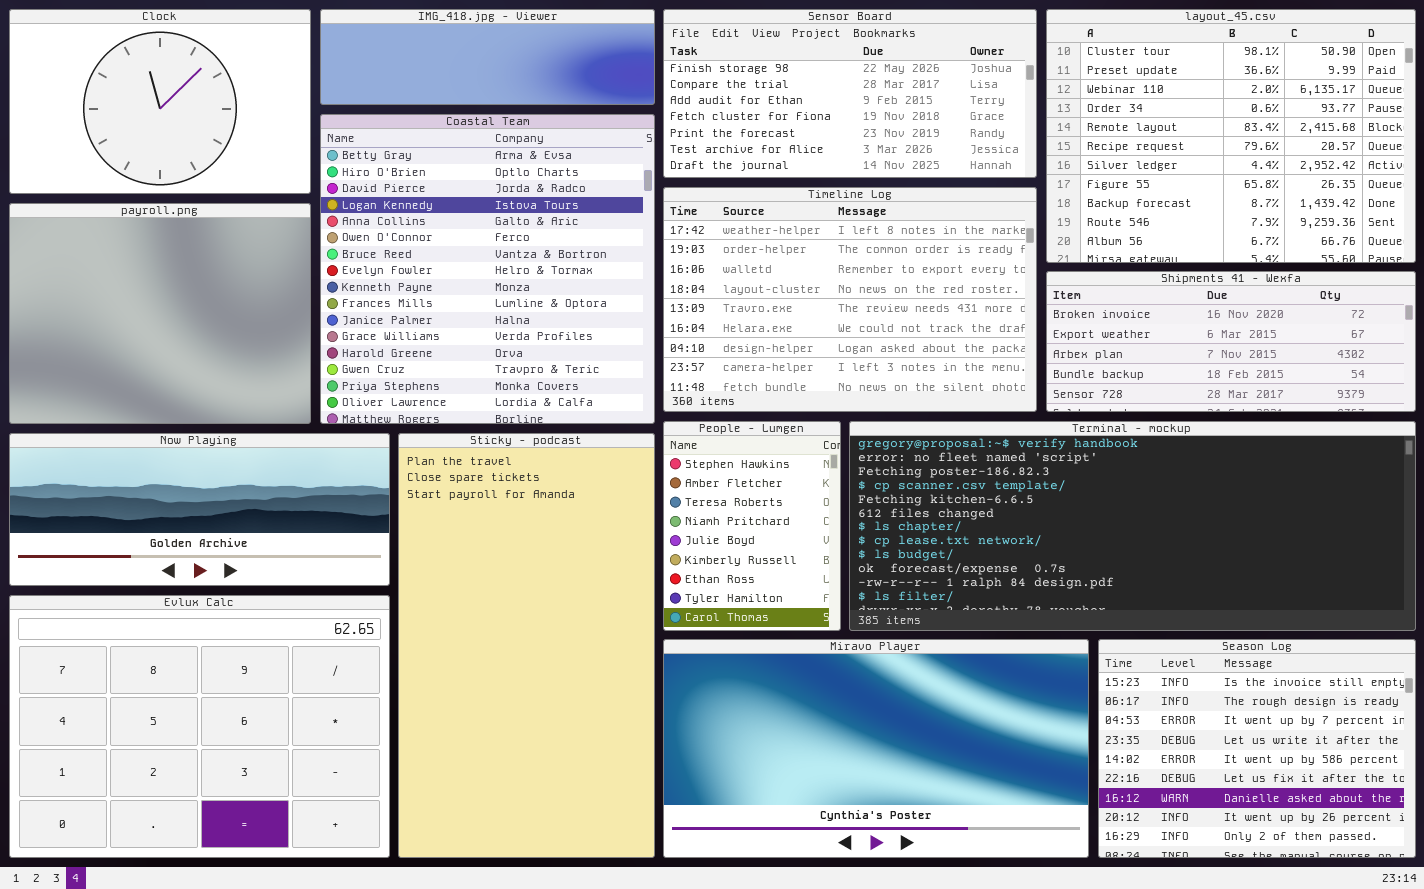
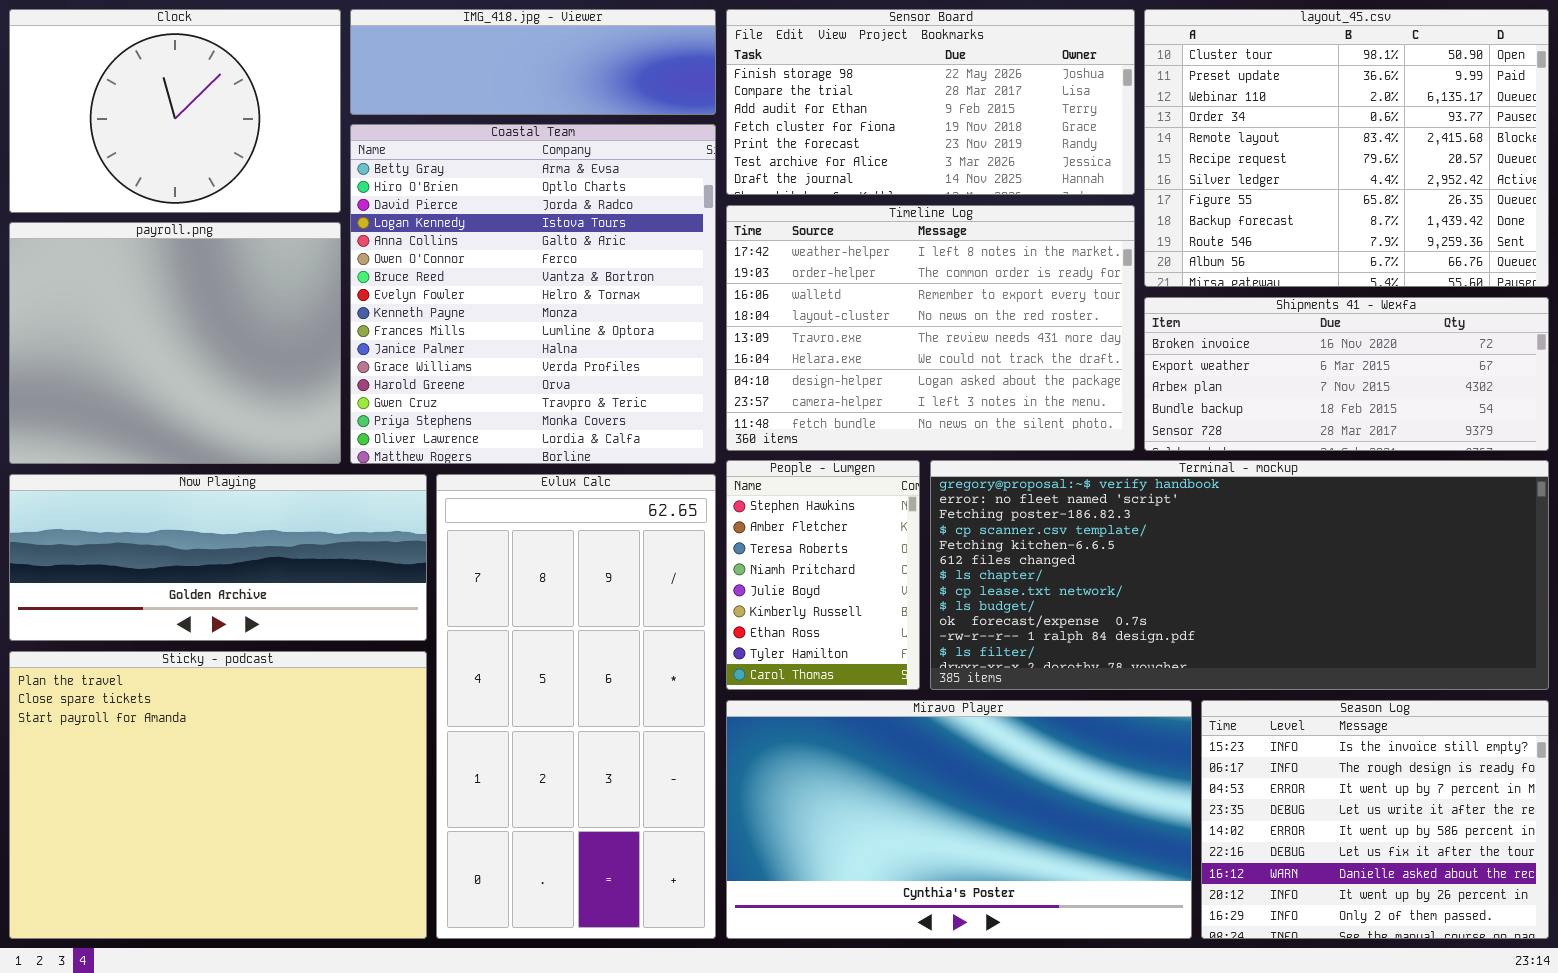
Sticky - podcast: [398,433,655,858] -> [9,651,427,939], moved, resized
Evlux Calc: [9,595,390,858] -> [436,474,716,939], moved, resized

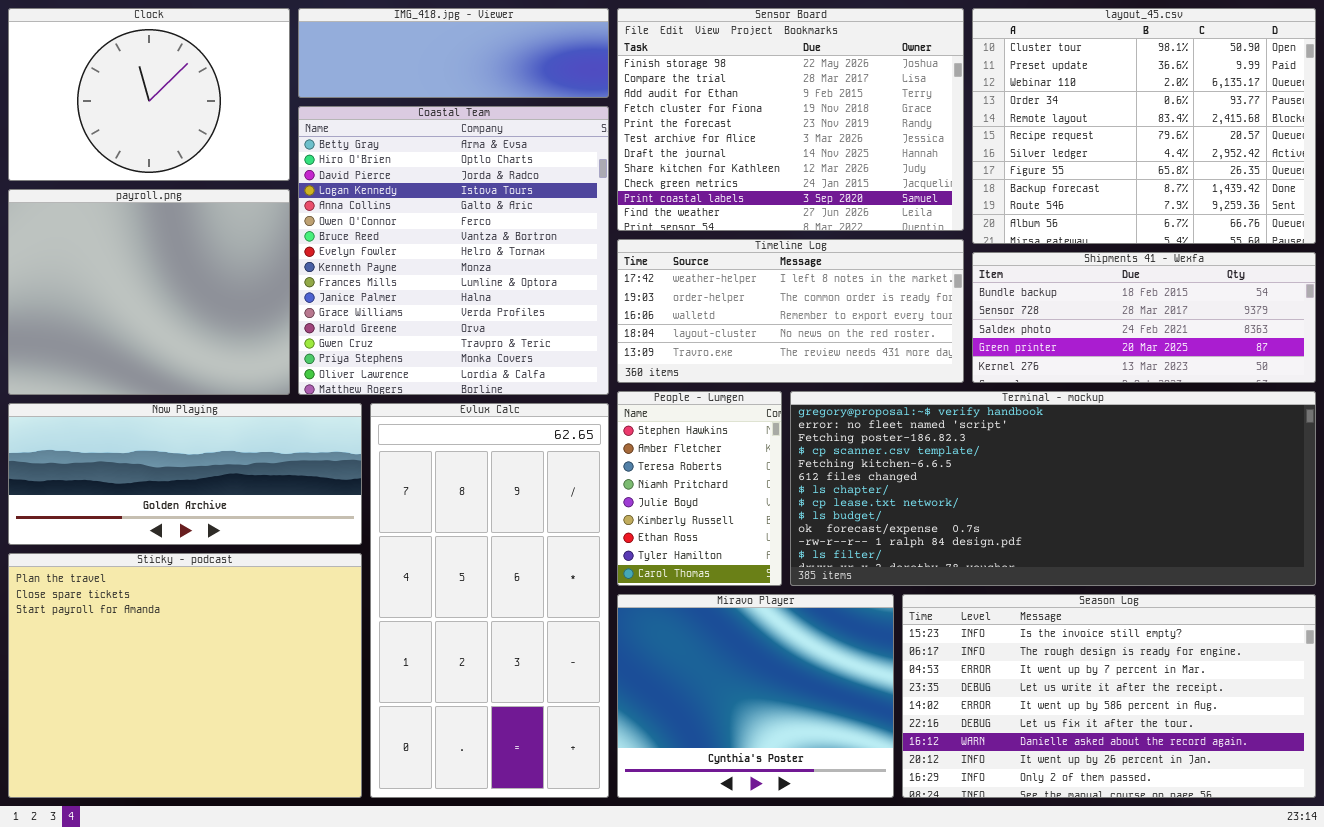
Sensor Board: [726,9,1135,195] -> [617,8,964,231], resized
Timeline Log: [726,205,1135,451] -> [617,239,964,383], resized
Shipments 41 - Wexfa: [1144,297,1549,451] -> [972,252,1316,383], scrolled down 3 rows
Miravo Player: [726,700,1192,939] -> [617,594,894,798], resized
Season Log: [1201,700,1549,939] -> [902,594,1316,798], resized

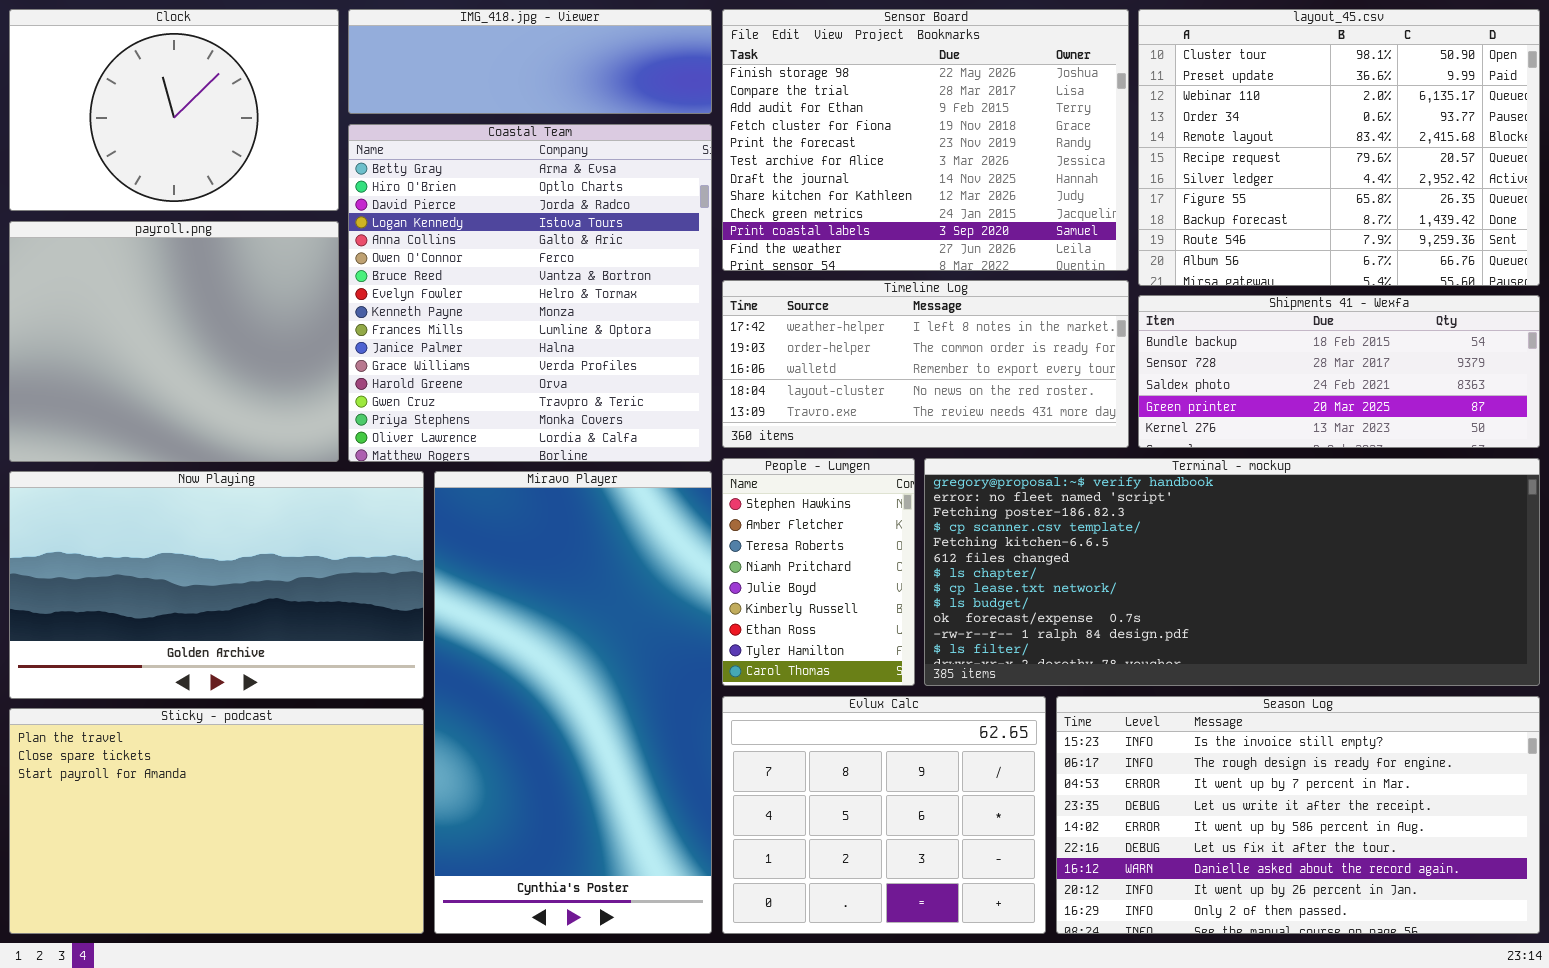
Now Playing: [8,403,362,545] -> [9,471,424,699], resized
Evlux Calc: [370,403,609,798] -> [722,696,1046,934], moved, resized
Sticky - podcast: [8,553,362,798] -> [9,708,424,934], resized
Miravo Player: [617,594,894,798] -> [434,471,712,934], moved, resized

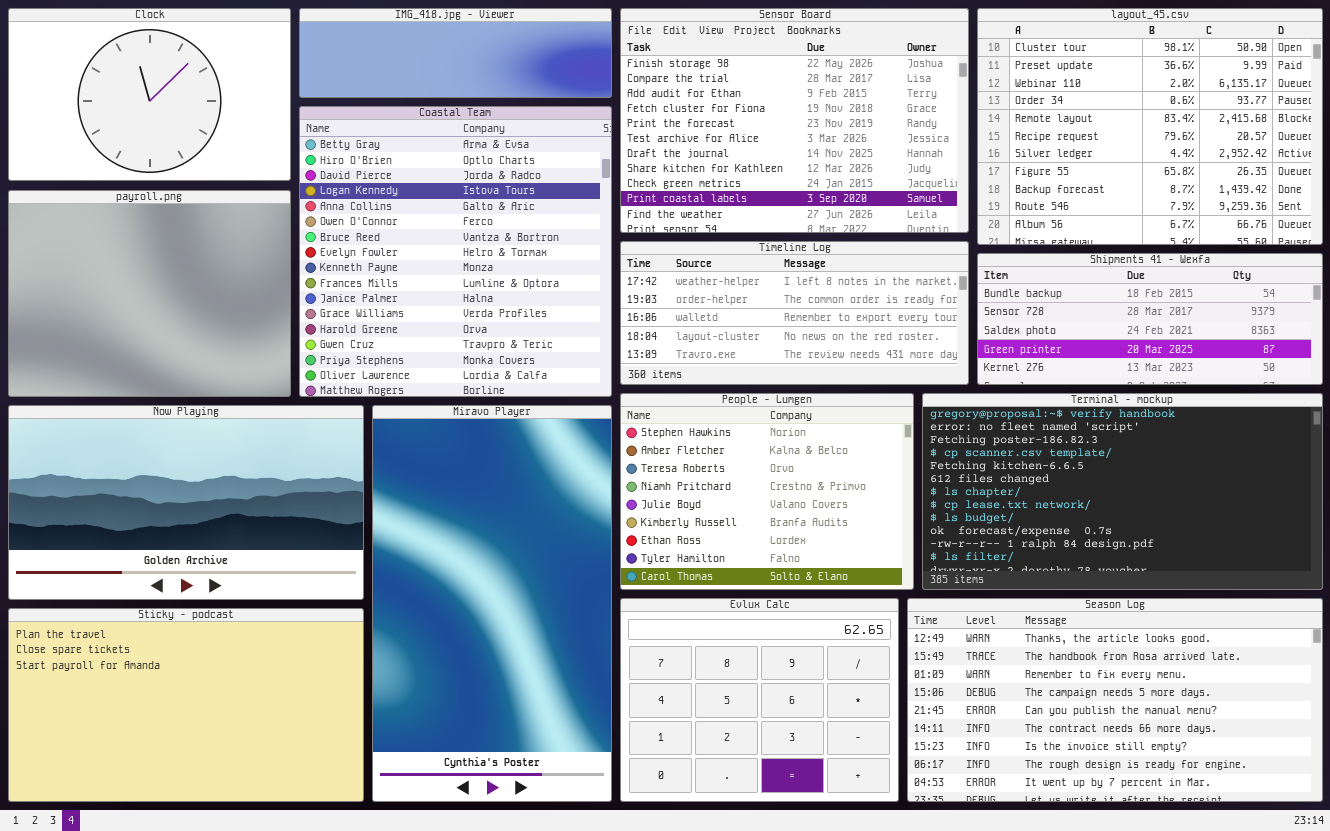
People - Lumgen: [722,458,915,686] -> [620,393,914,590], resized
Terminal - mockup: [924,458,1540,686] -> [922,393,1323,590], resized
Season Log: [1056,696,1540,934] -> [907,598,1323,802], scrolled up 6 rows

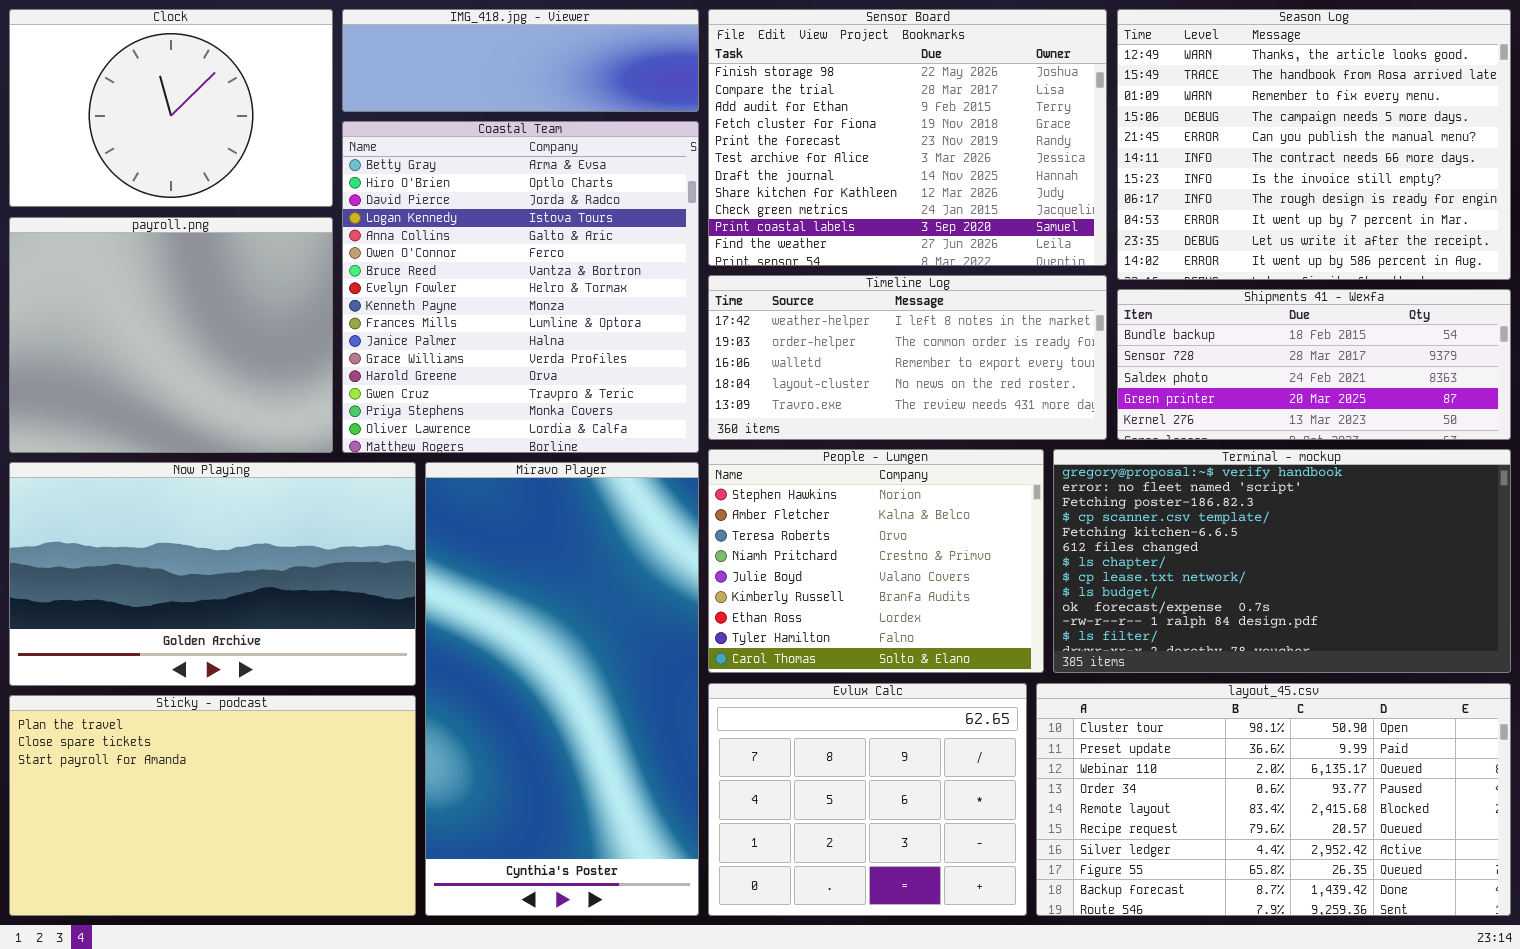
layout_45.csv: [977,8,1323,245] -> [1036,683,1511,916], moved, resized
Season Log: [907,598,1323,802] -> [1117,9,1511,280], moved, resized

